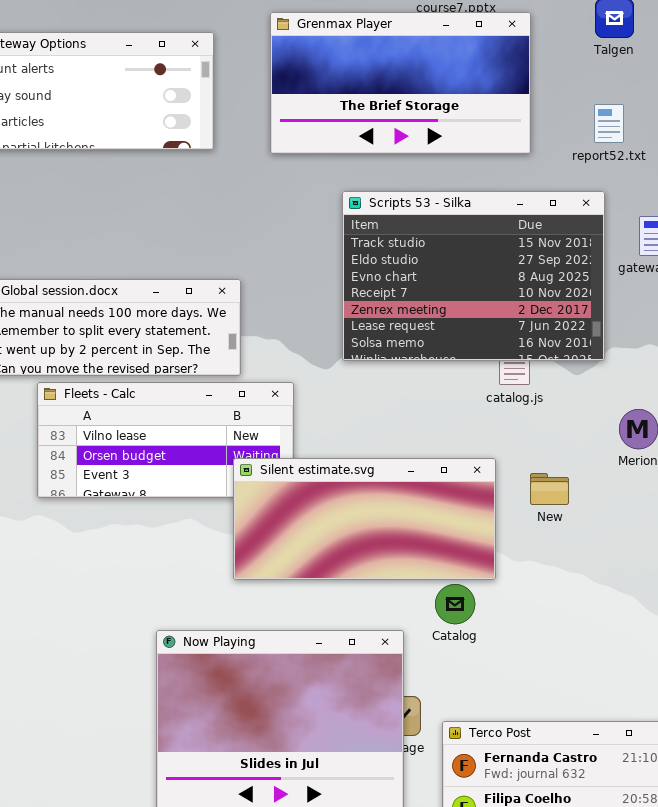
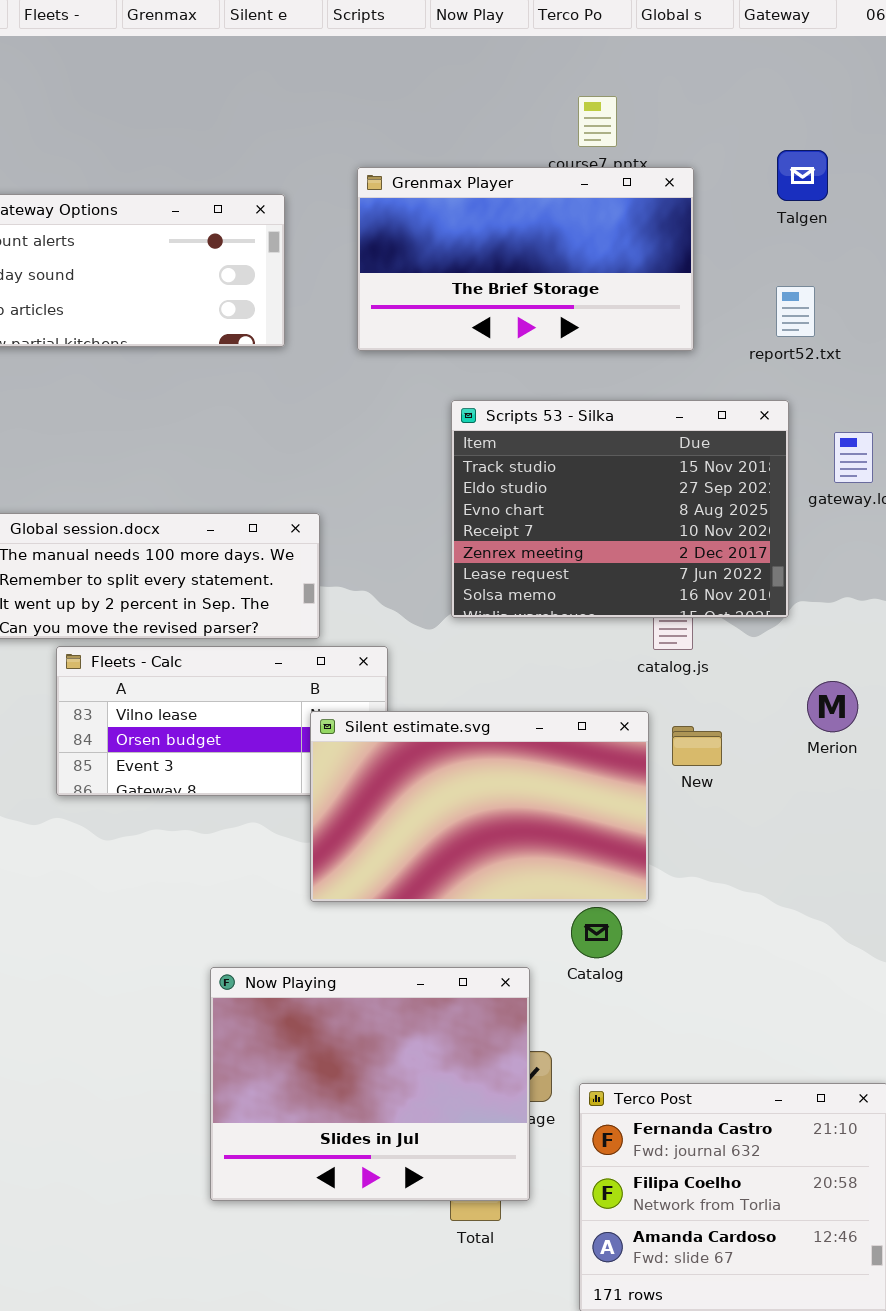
Silent estimate.svg: [233,458,496,580] -> [310,711,649,902], resized
New: [530,473,569,505] -> [672,726,722,766], moved

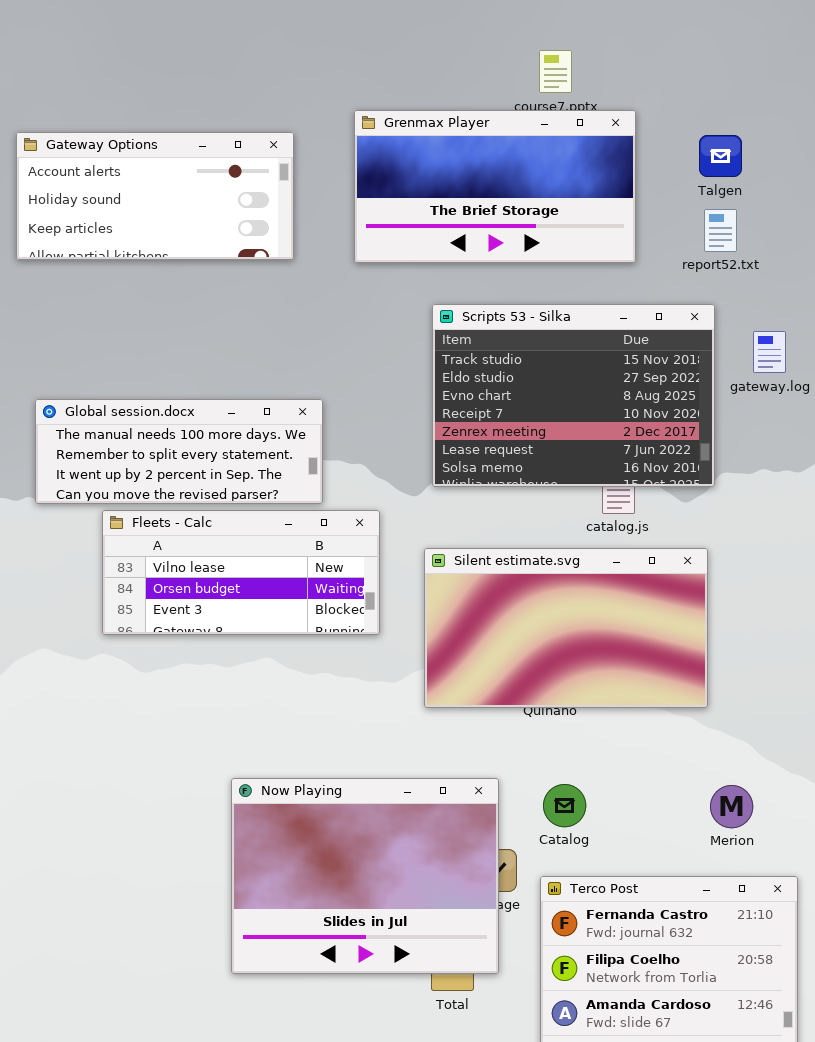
Talgen: [777,150,828,201] -> [699,135,742,177], moved
Merion: [807,681,858,732] -> [710,785,753,828], moved
Silent estimate.svg: [310,711,649,902] -> [424,548,708,708], moved
Catalog: [571,907,622,958] -> [543,784,586,827], moved

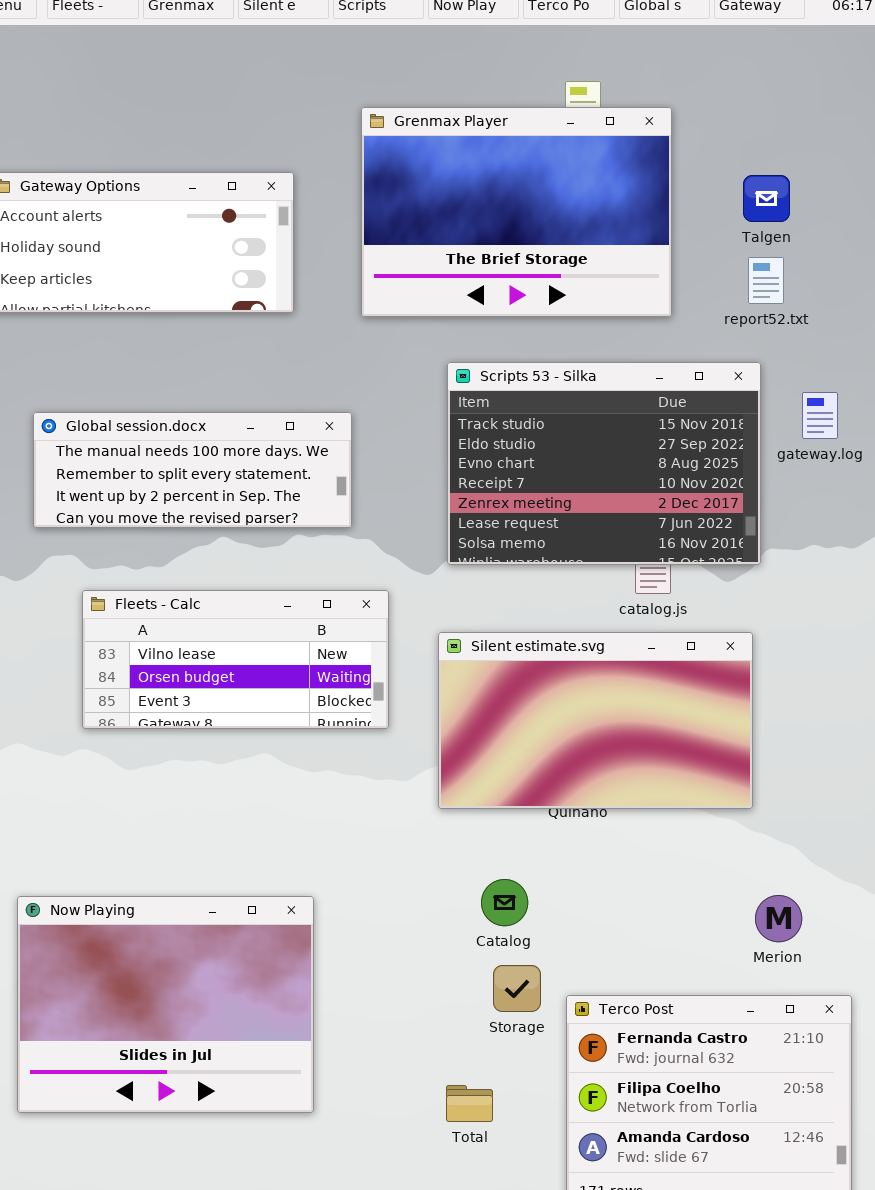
Grenmax Player: [354,110,636,263] -> [361,107,672,317], resized
Global session.docx: [35,399,323,504] -> [33,412,352,528], moved
Now Playing: [231,778,499,974] -> [17,896,314,1113], moved
Catalog: [543,784,586,827] -> [481,879,528,926], moved

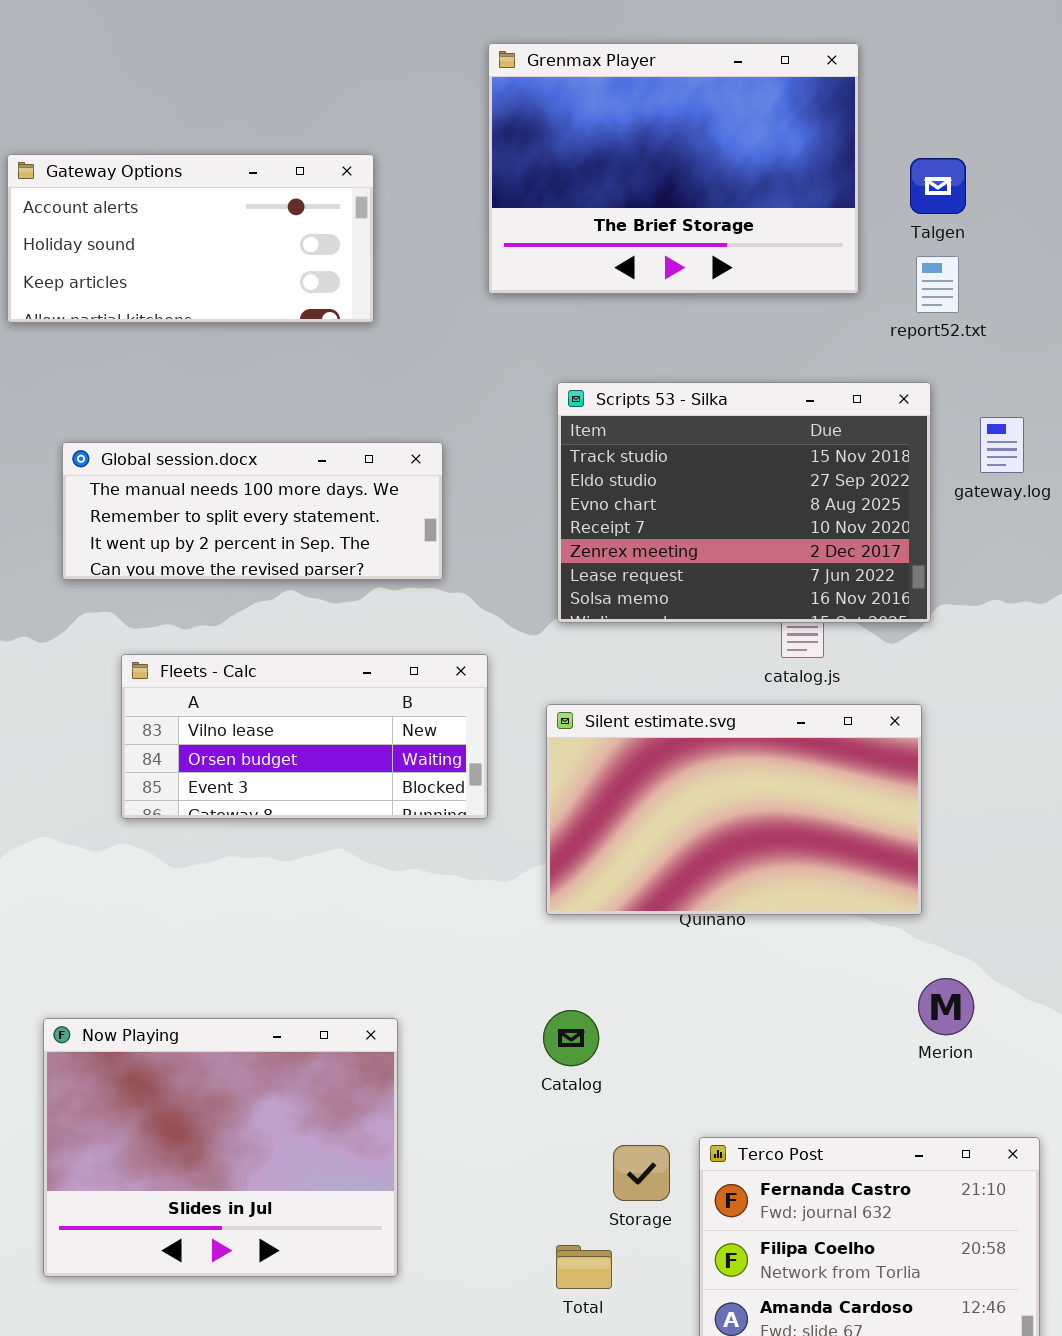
Grenmax Player: [361,107,672,317] -> [488,43,859,294], moved
Catalog: [481,879,528,926] -> [543,1010,599,1066], moved
Merion: [755,895,802,942] -> [918,978,974,1035], moved
Storage: [493,965,541,1012] -> [613,1145,670,1201], moved

